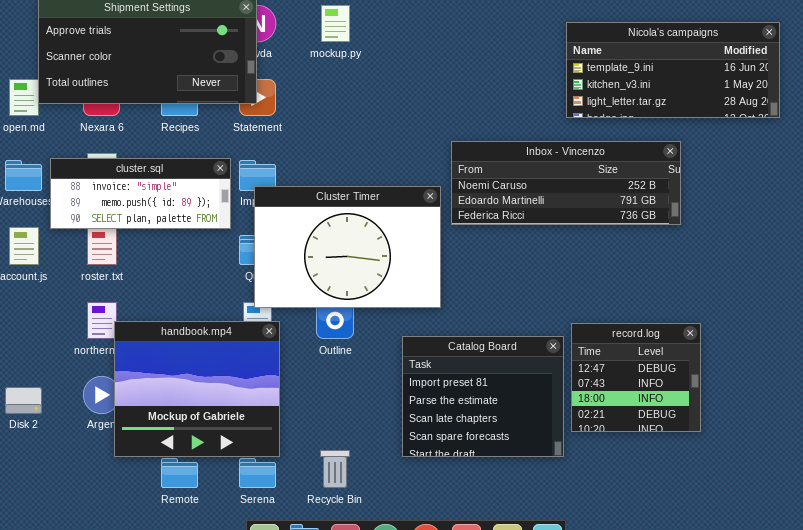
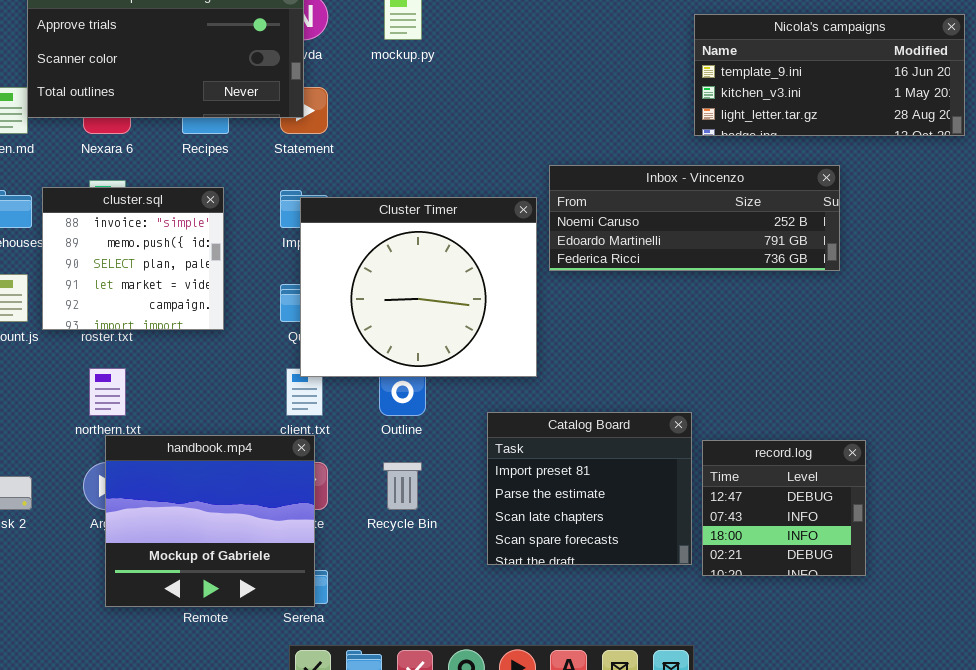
cluster.sql: [50,158,231,229] -> [42,187,224,330], resized
Cluster Timer: [254,186,441,308] -> [300,197,537,377], resized
handbook.mp4: [114,321,280,457] -> [105,435,315,607], moved
record.log: [571,323,701,432] -> [702,440,866,576], moved
Recycle Bin: [320,450,350,488] -> [383,462,422,510], moved

